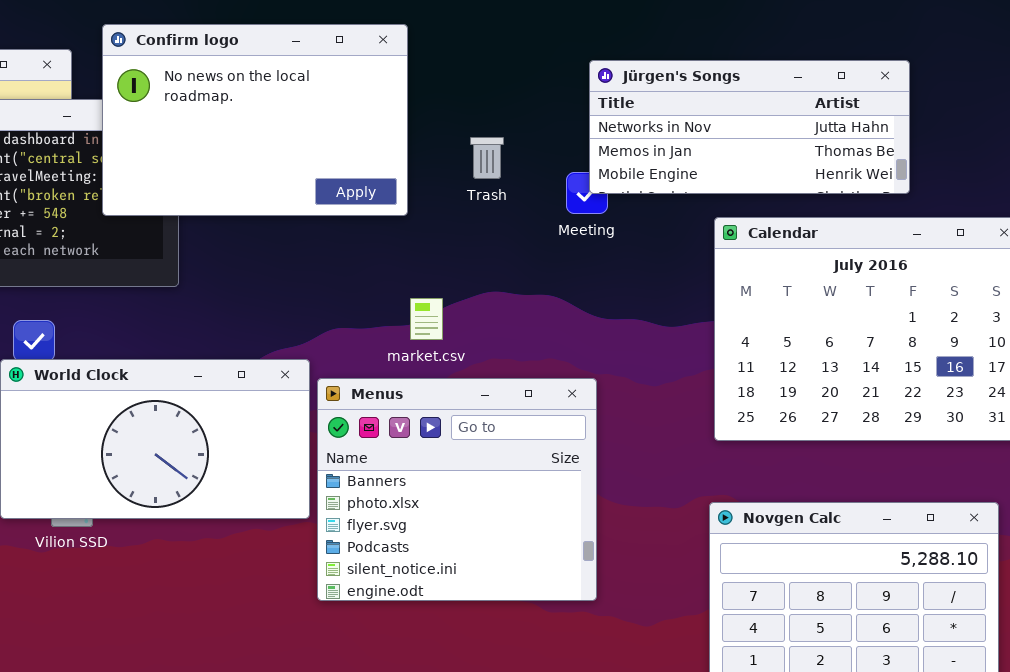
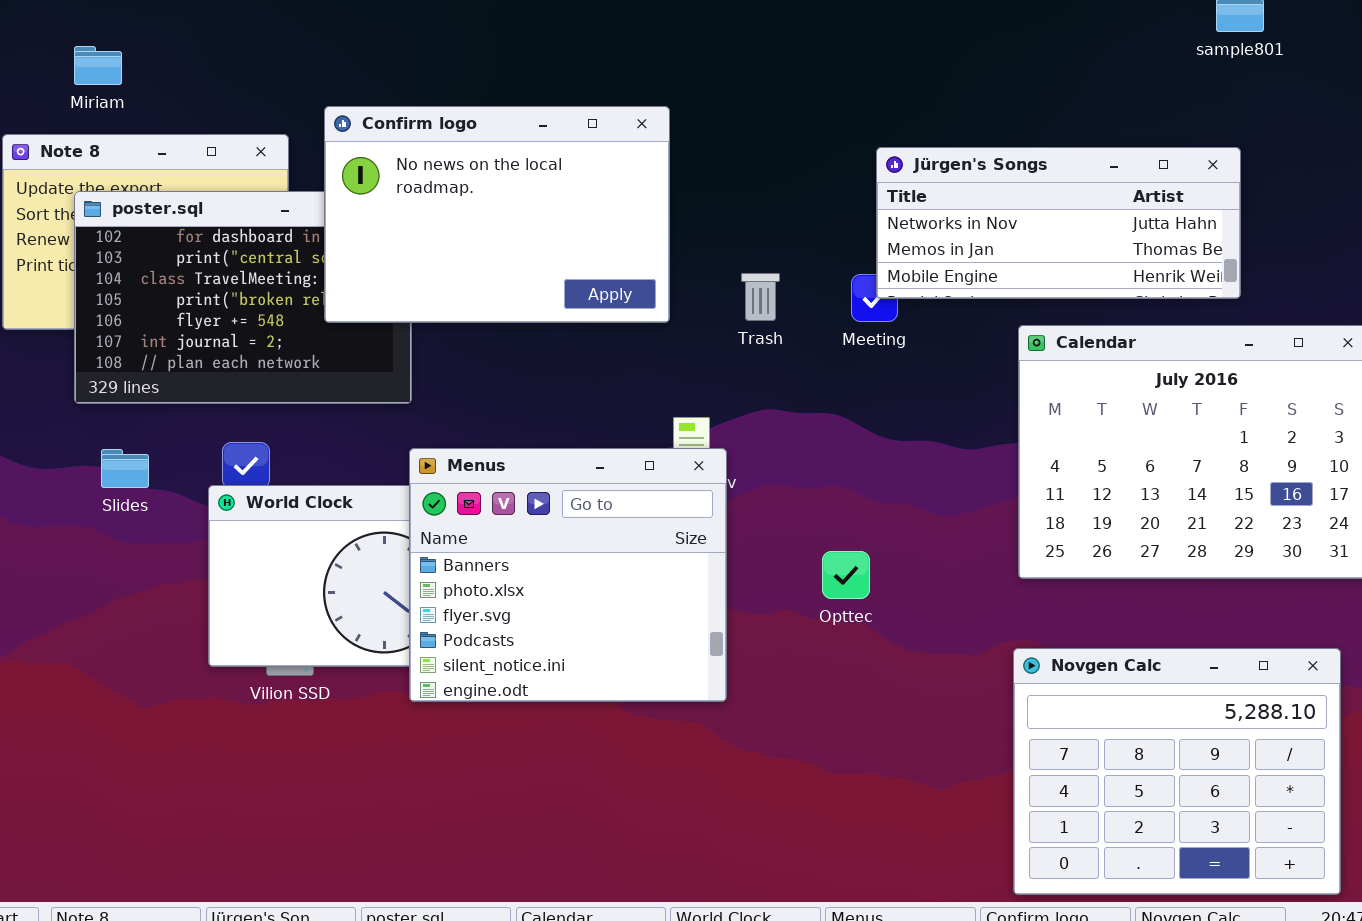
Trash: [470,137,504,179] -> [741,273,780,321], moved
Menus: [317,378,597,601] -> [409,448,727,702], moved

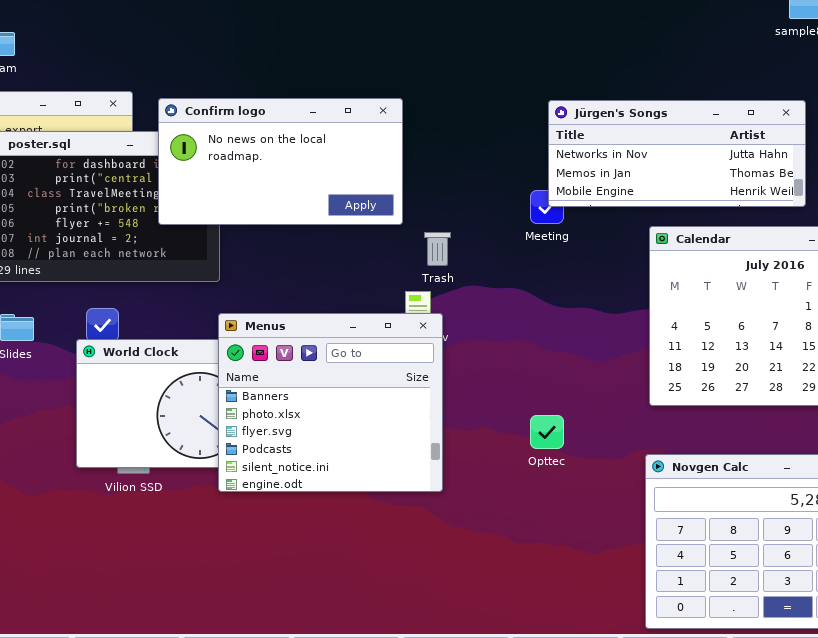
Confirm logo: [324,106,670,323] -> [158,98,403,225], resized
Trash: [741,273,780,321] -> [424,232,451,266], moved
Opttec: [822,551,870,599] -> [530,415,564,449], moved

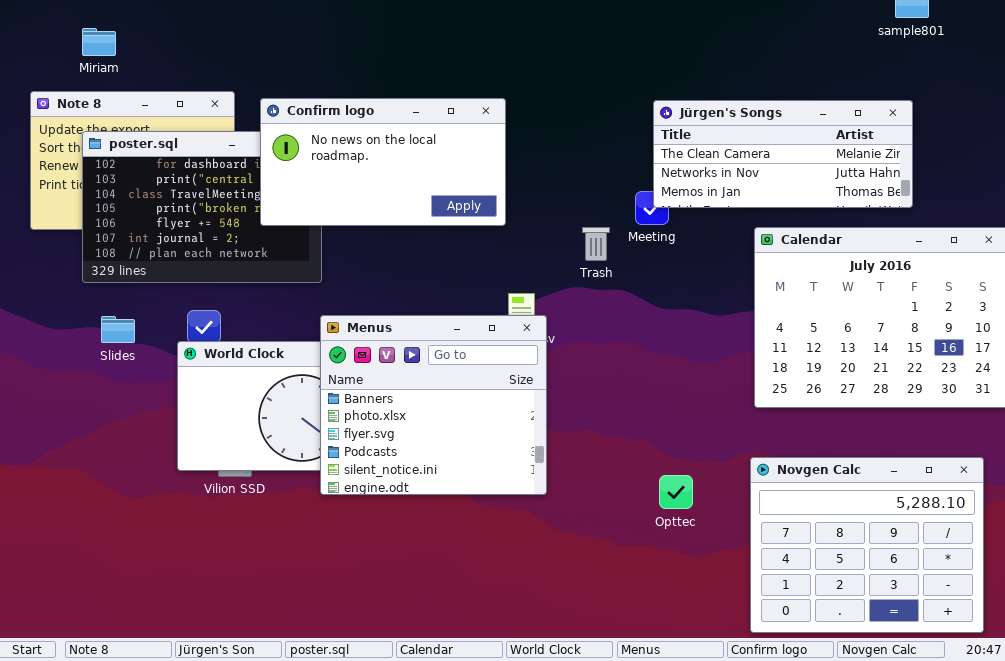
Jürgen's Songs: [548,100,806,207] -> [653,100,913,208], scrolled up 1 row
Trash: [424,232,451,266] -> [582,227,610,261], moved
Opttec: [530,415,564,449] -> [659,475,693,509], moved

